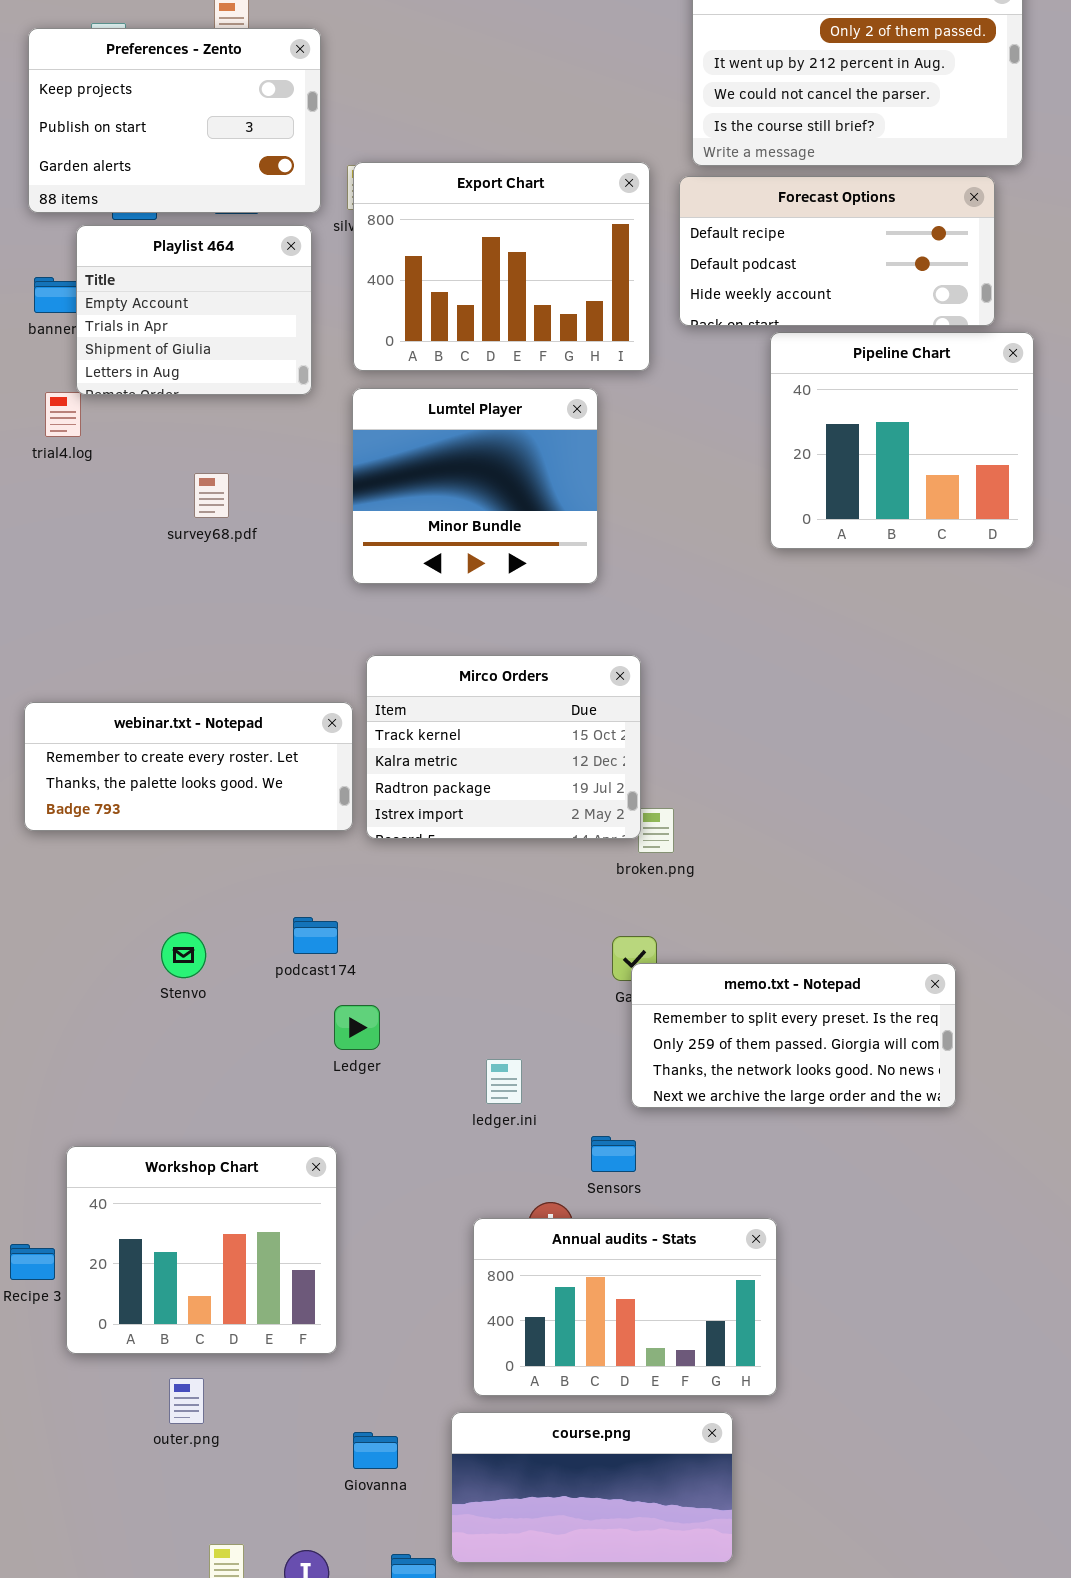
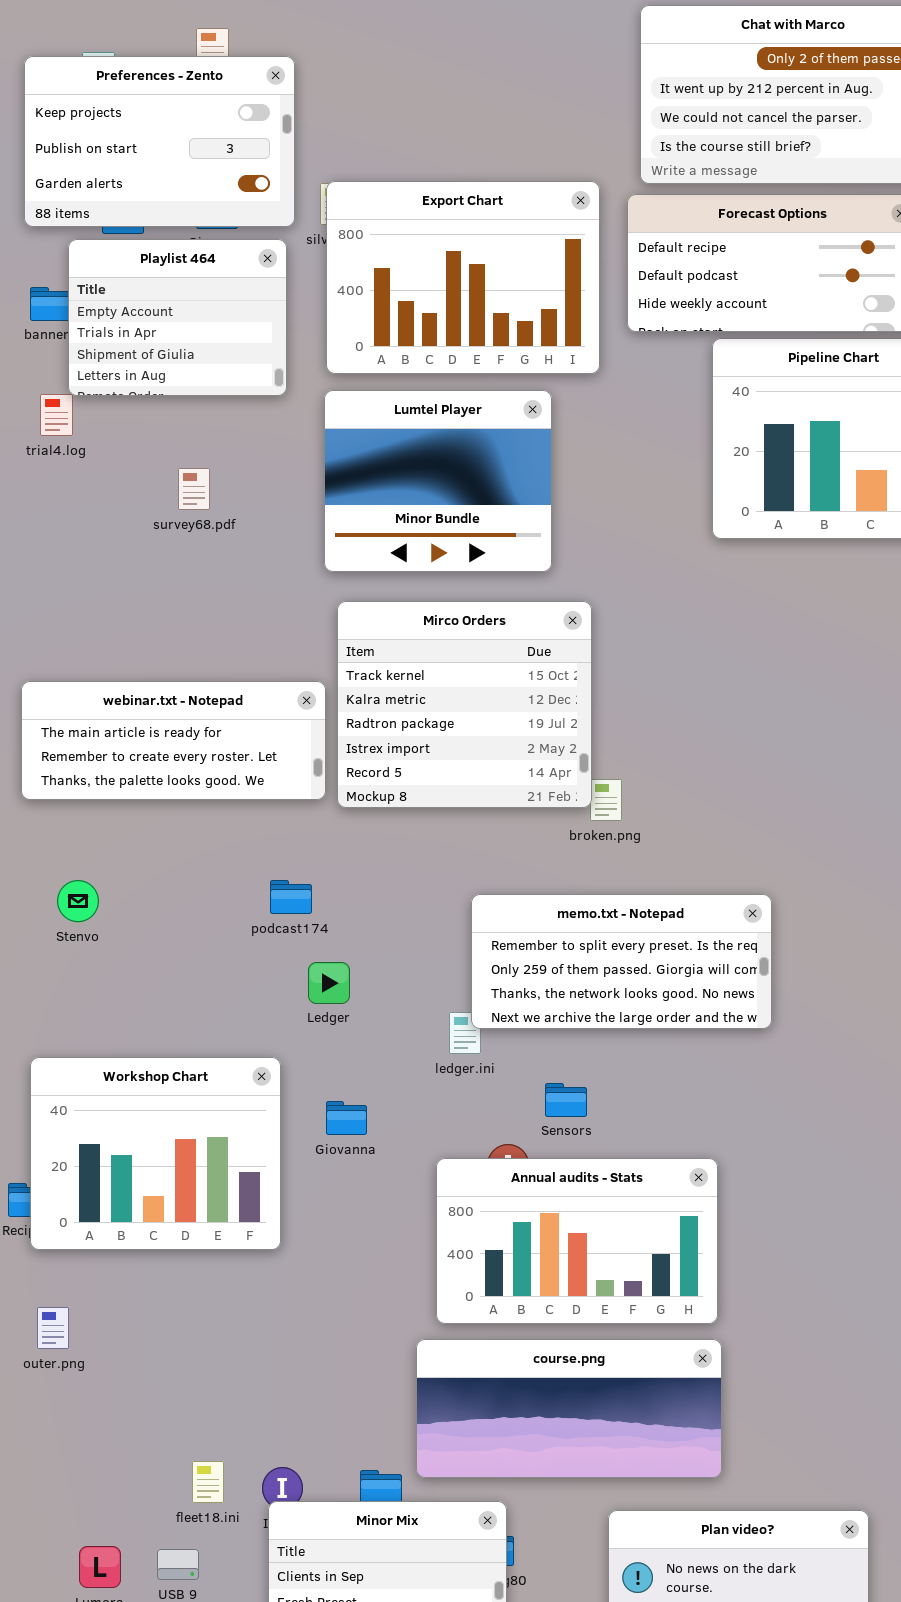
Mirco Orders: [366,655,641,839] -> [337,601,592,808], resized
webinar.txt - Notepad: [24,702,353,831] -> [21,681,326,800], scrolled up 1 row
Stenvo: [161,932,206,978] -> [57,880,99,922], moved
memo.txt - Notepad: [631,963,956,1108] -> [471,894,772,1029], moved
Workshop Chart: [66,1146,337,1354] -> [30,1057,281,1250], moved
outer.png: [169,1378,204,1424] -> [37,1307,69,1349], moved
course.png: [451,1412,733,1563] -> [416,1339,722,1478], resized
Giovanna: [353,1432,398,1469] -> [326,1101,367,1135], moved

